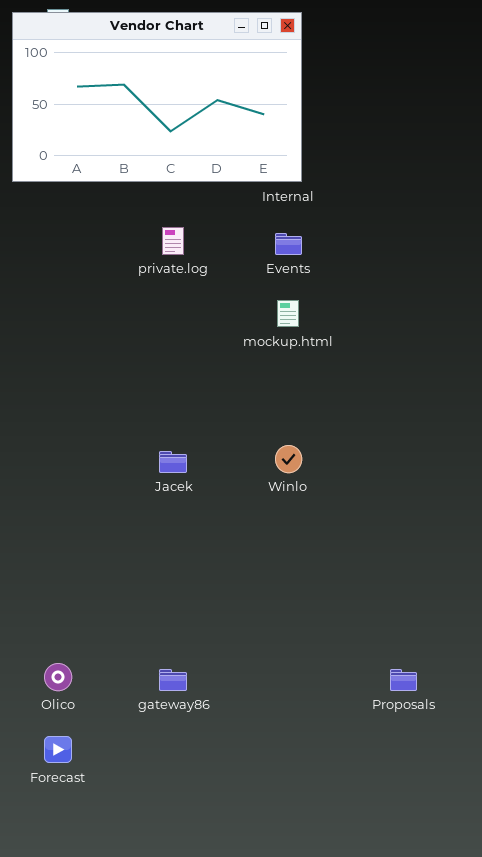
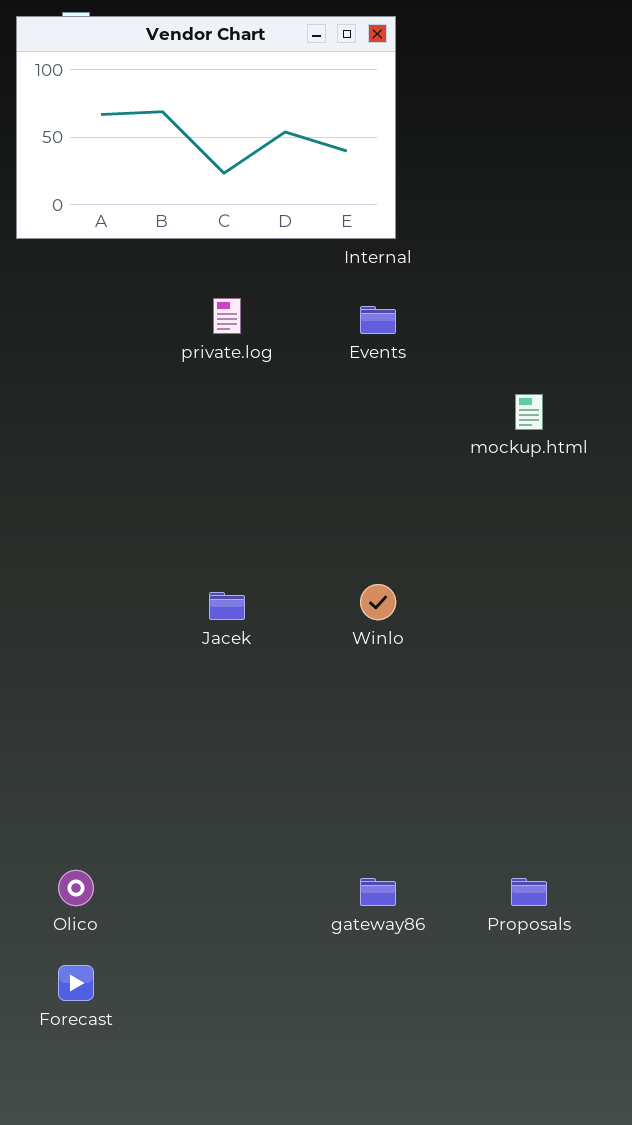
mockup.html: [277,300,299,327] -> [515,394,543,430], moved
gateway86: [159,669,187,691] -> [360,878,396,906], moved

